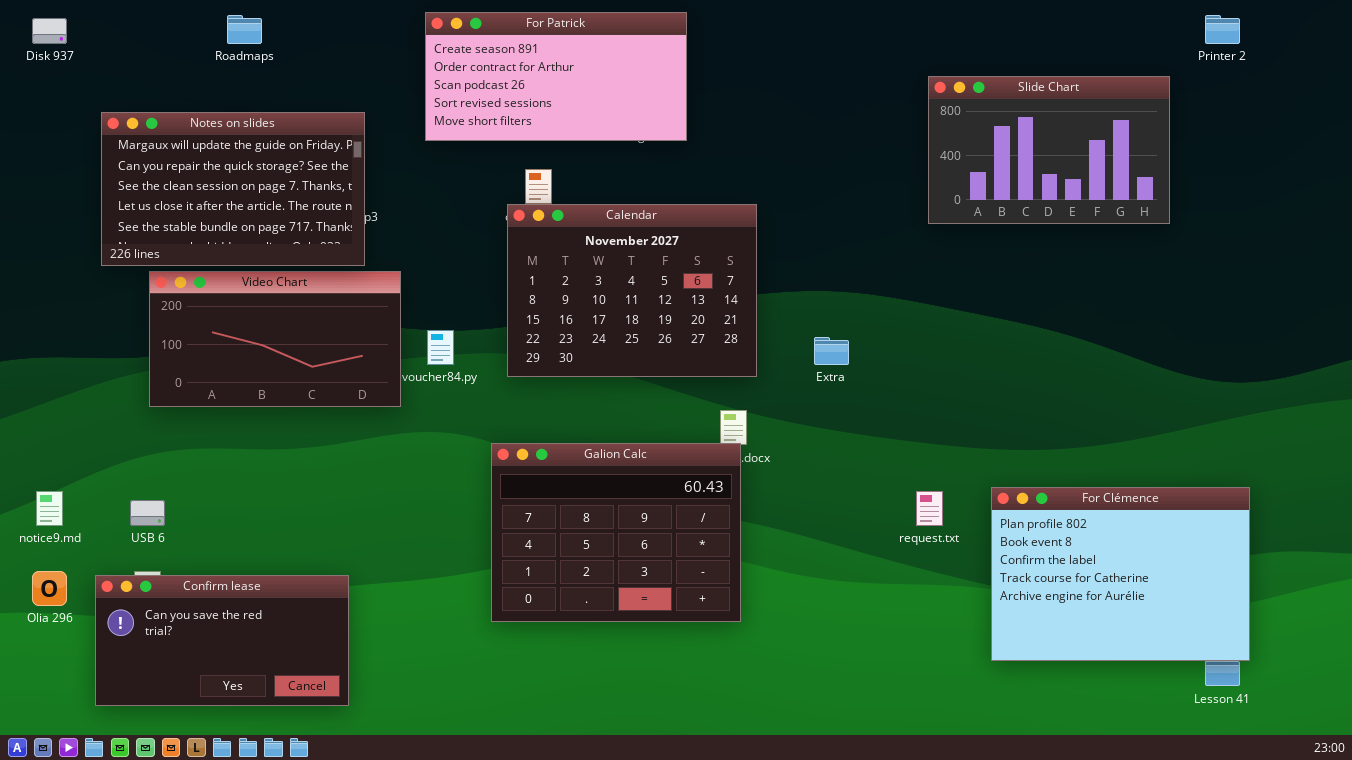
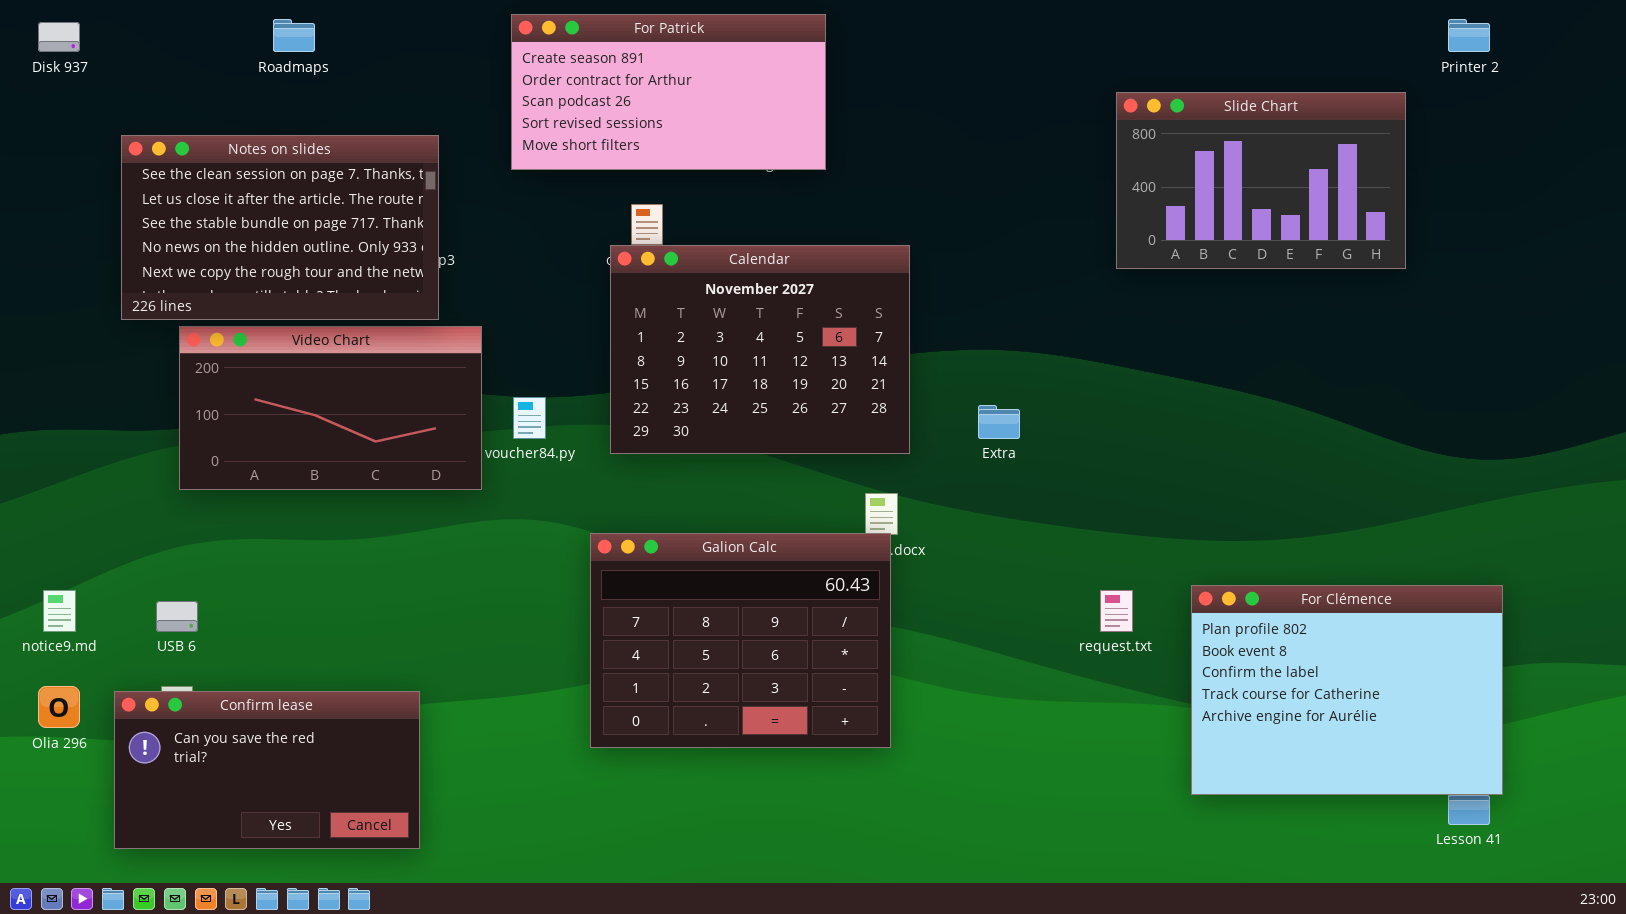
Notes on slides: [101,112,365,266] -> [121,135,439,320], scrolled down 2 rows

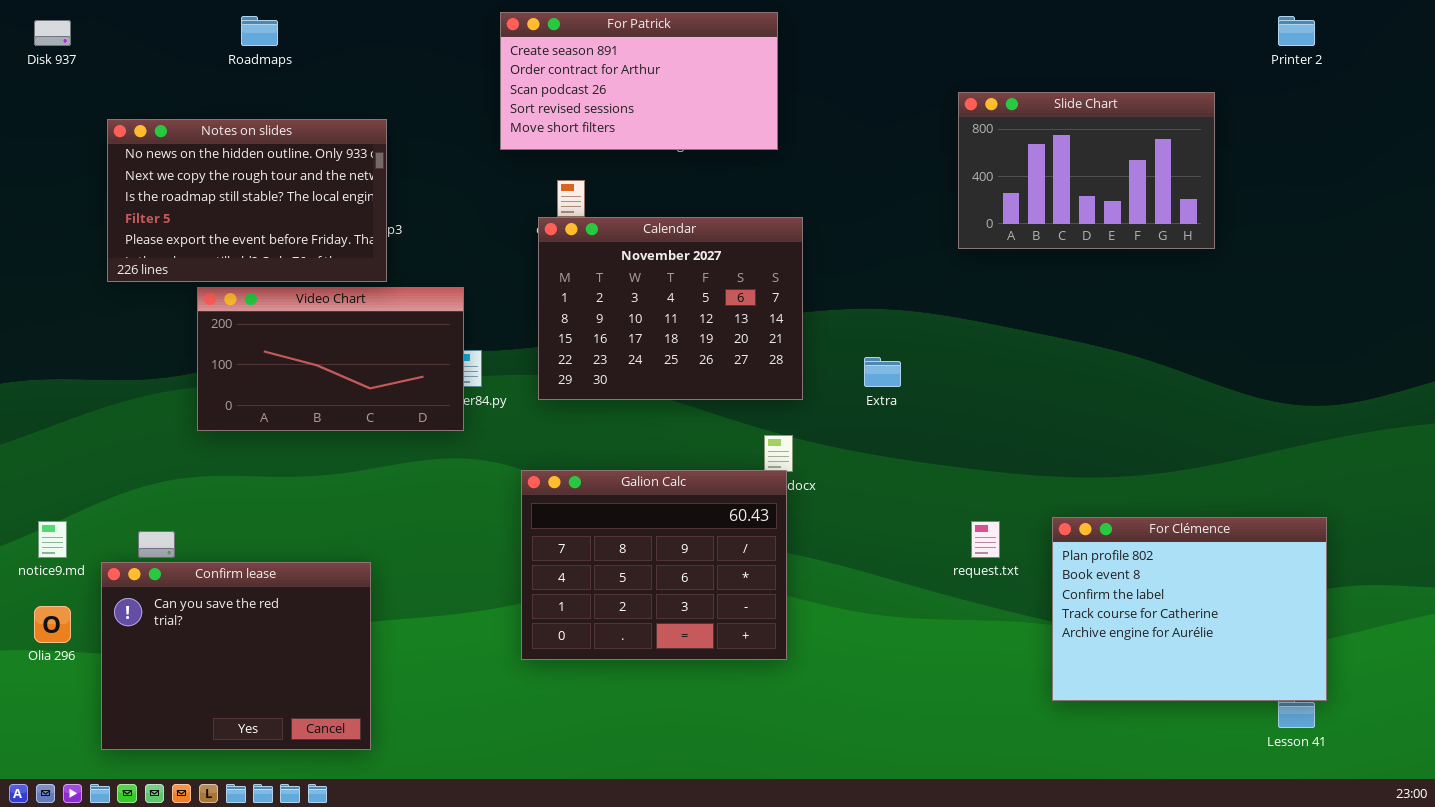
For Patrick: [511,14,826,170] -> [500,12,778,150], moved
Slide Chart: [1116,92,1406,269] -> [958,92,1215,249], moved
Notes on slides: [121,135,439,320] -> [107,119,387,282], scrolled down 3 rows
Video Chart: [179,326,482,490] -> [197,287,464,431], moved
Confirm lease: [114,691,420,849] -> [101,562,371,750], resized

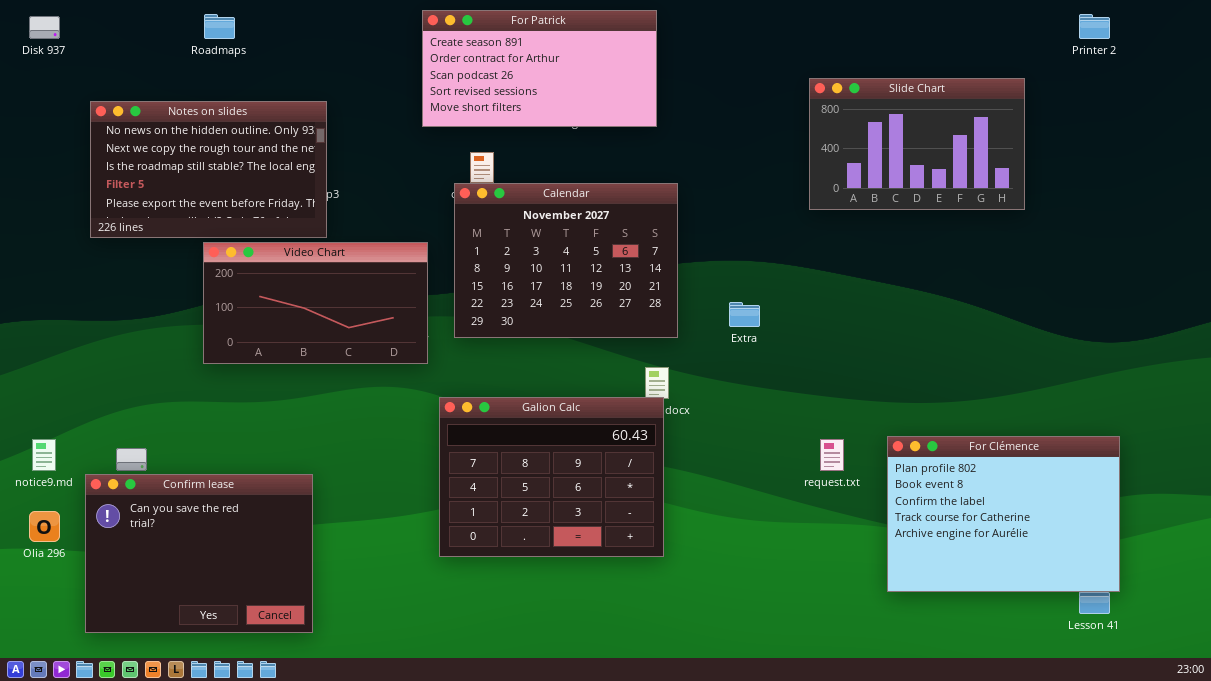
Video Chart: [197,287,464,431] -> [203,242,428,364], moved

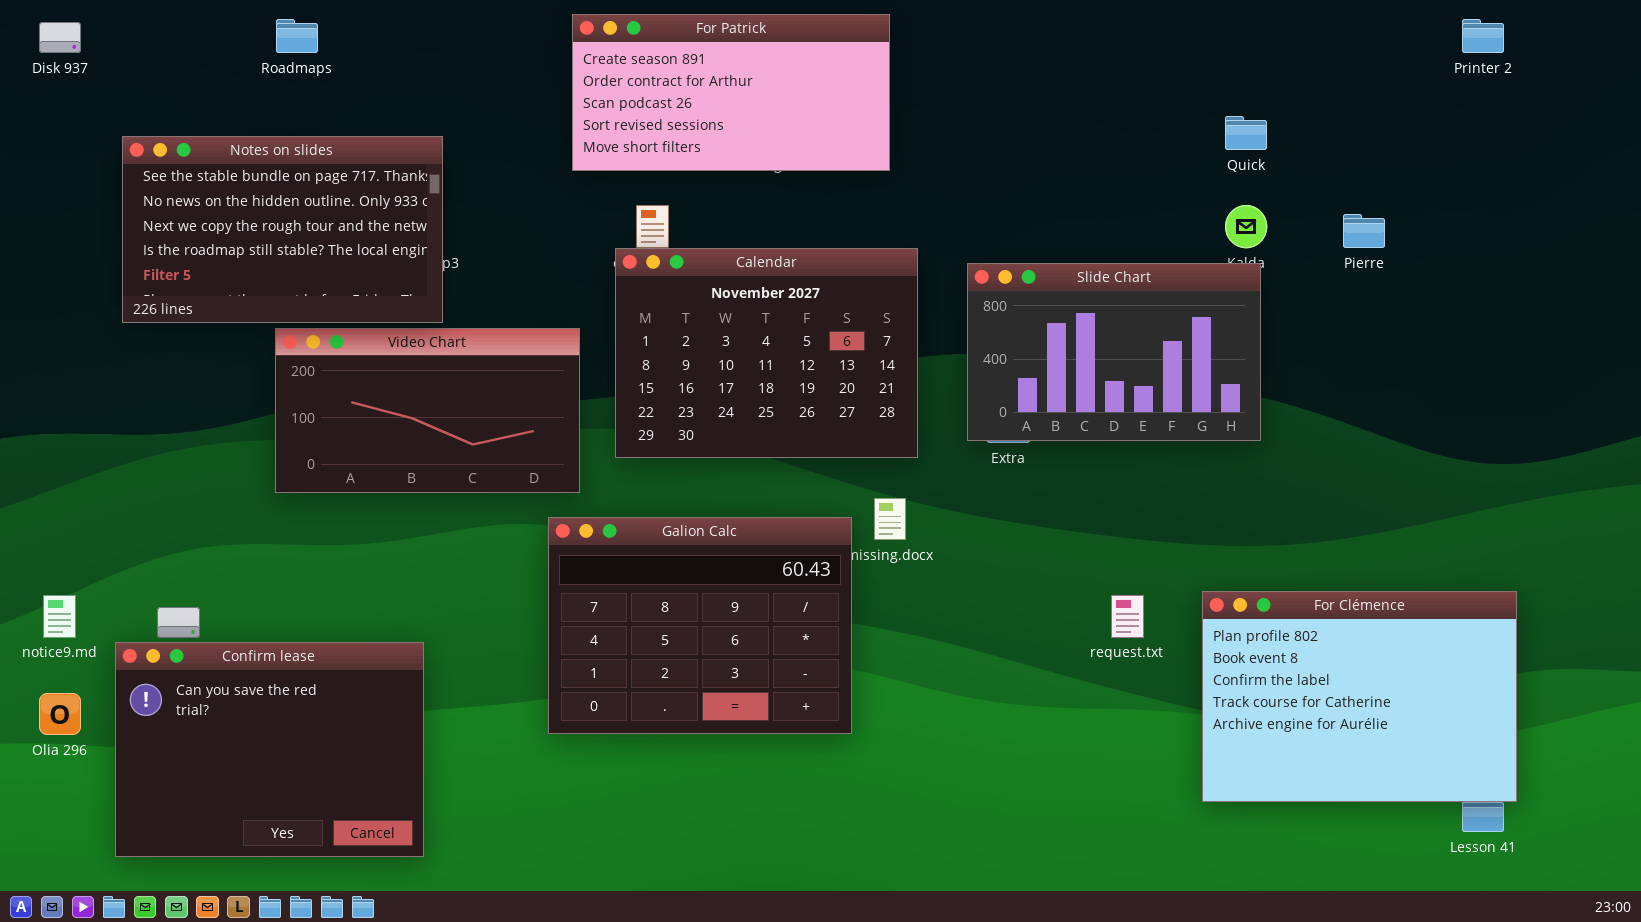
Slide Chart: [809,78,1025,210] -> [967,263,1261,441], moved
Notes on slides: [90,101,327,238] -> [122,136,443,323], scrolled up 1 row
Galion Calc: [439,397,664,557] -> [548,517,852,734], moved

